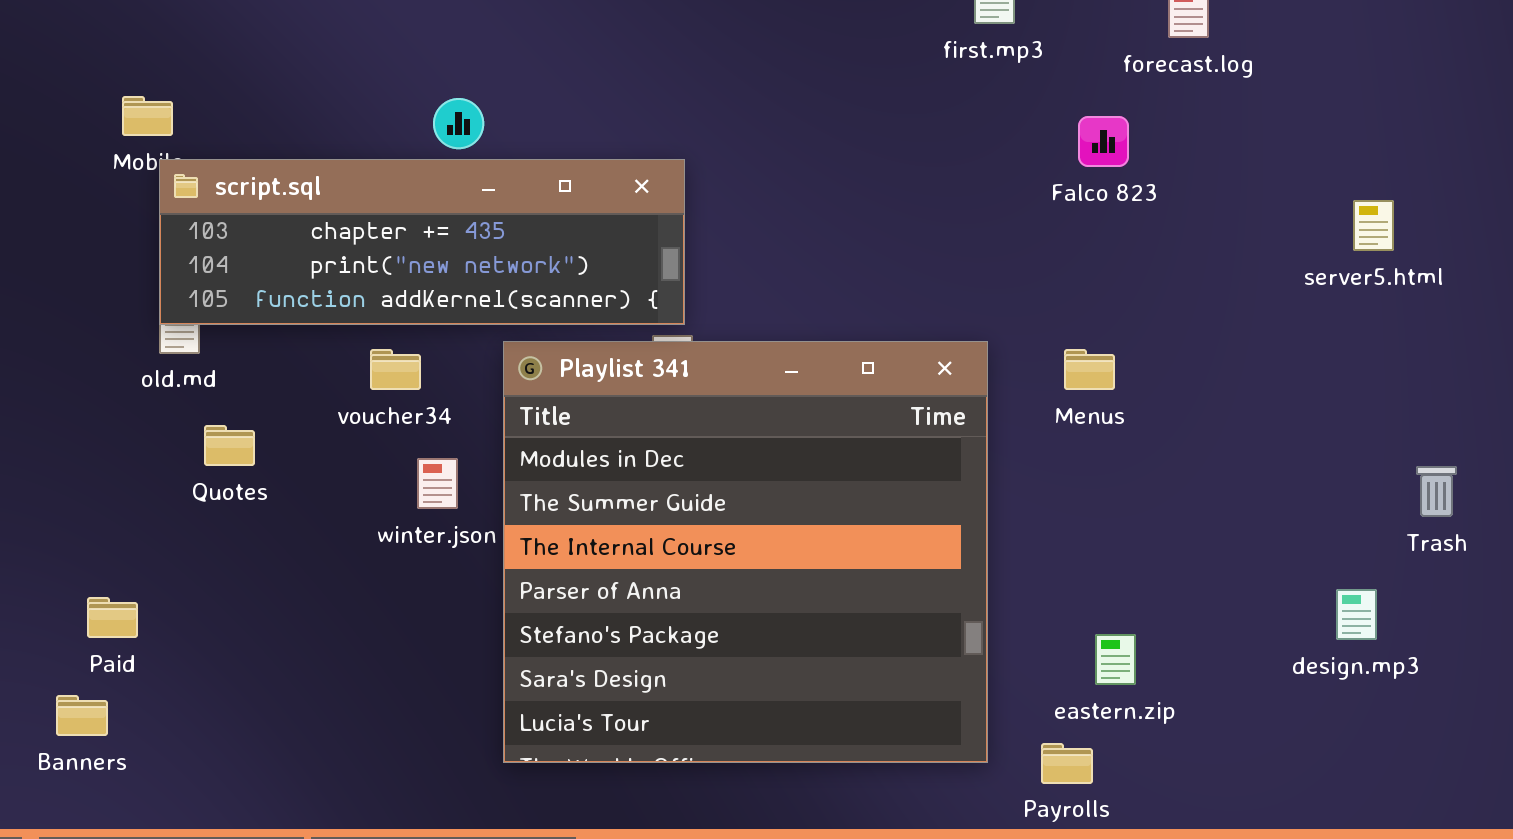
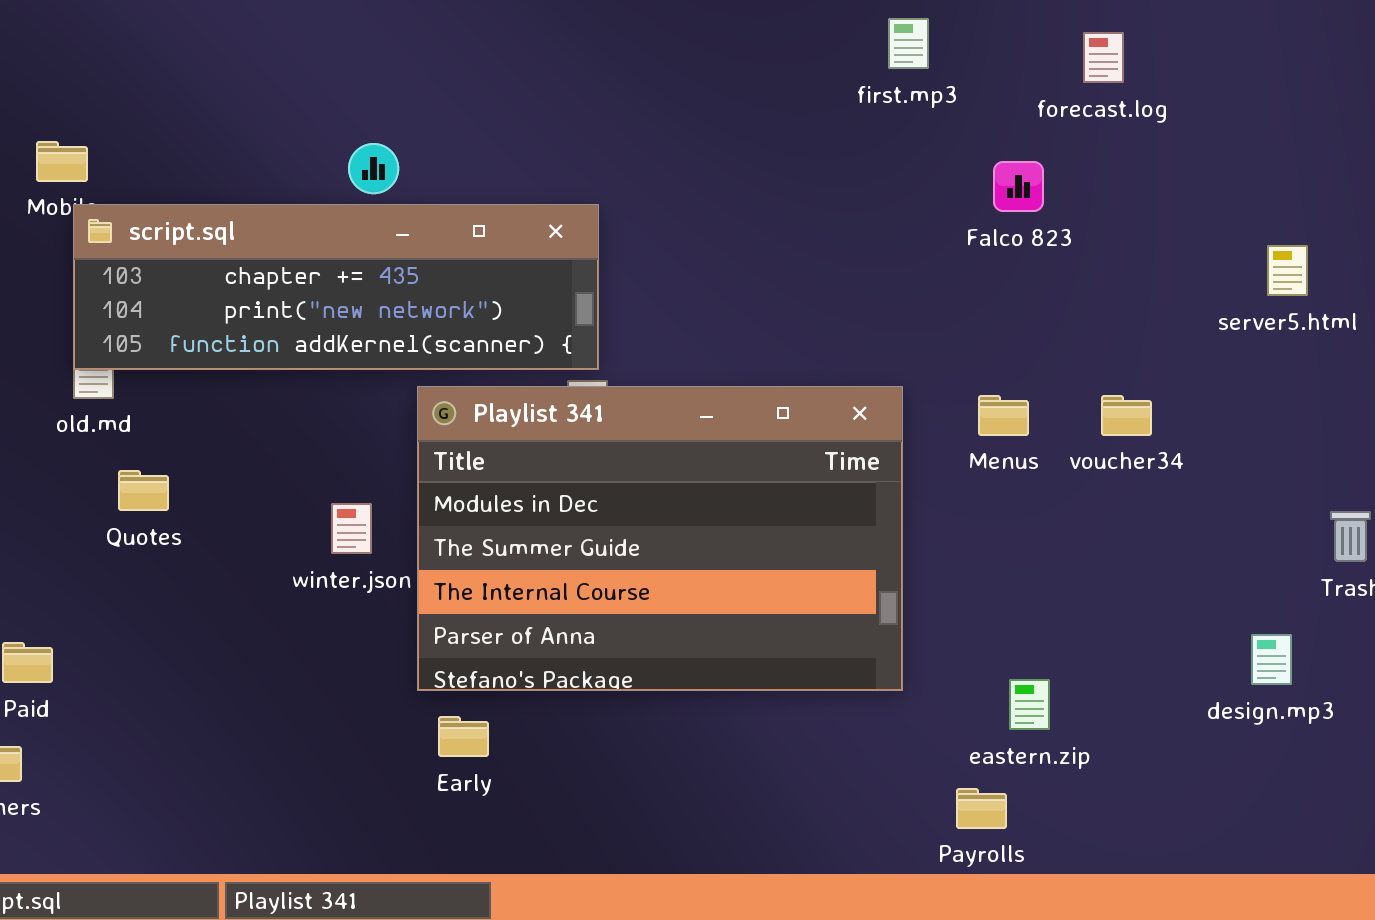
Playlist 341: [503,341,988,763] -> [417,386,903,691], resized
voucher34: [370,349,421,390] -> [1101,395,1152,436], moved

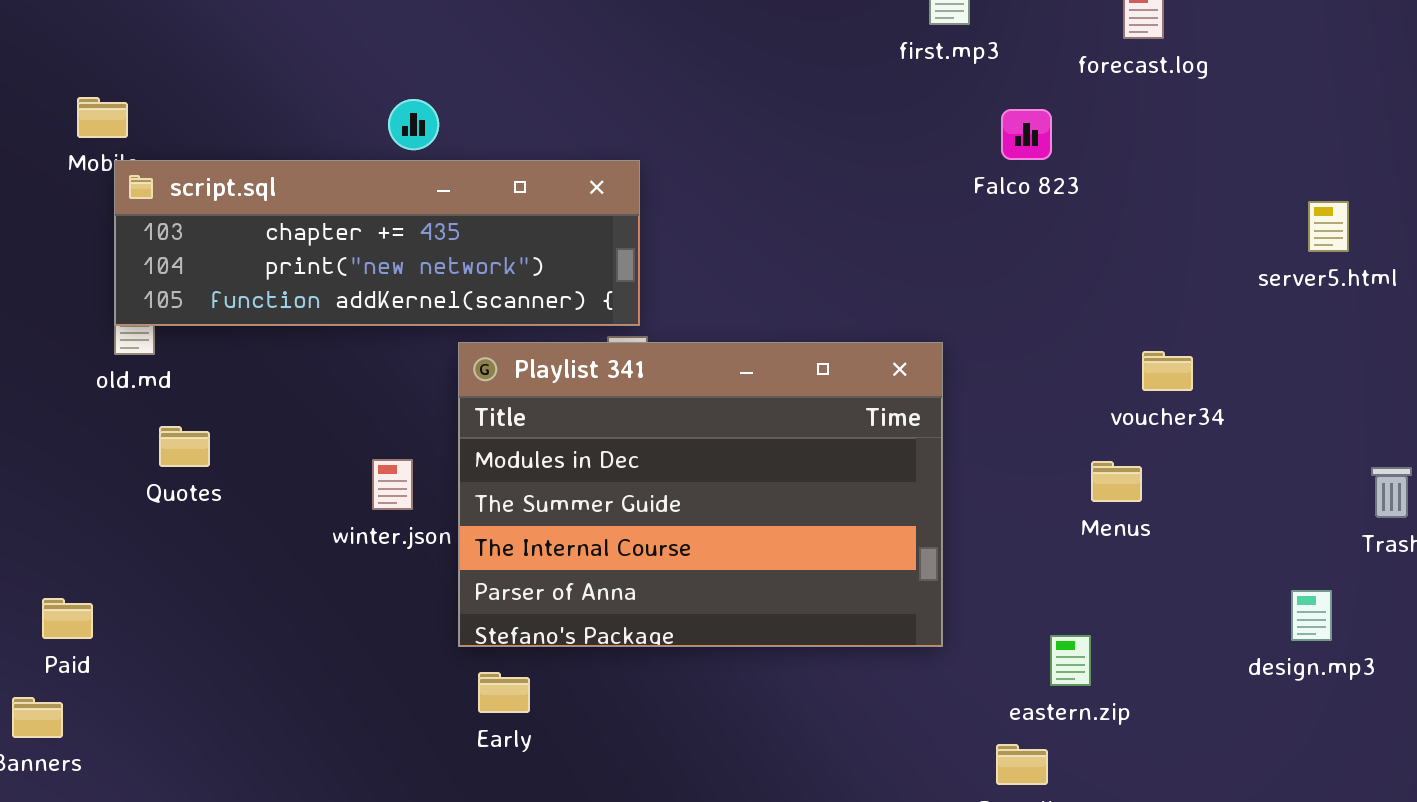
Falco 823: [993,161,1044,212] -> [1001,109,1052,160], moved
Menus: [978,395,1029,436] -> [1091,461,1142,502], moved

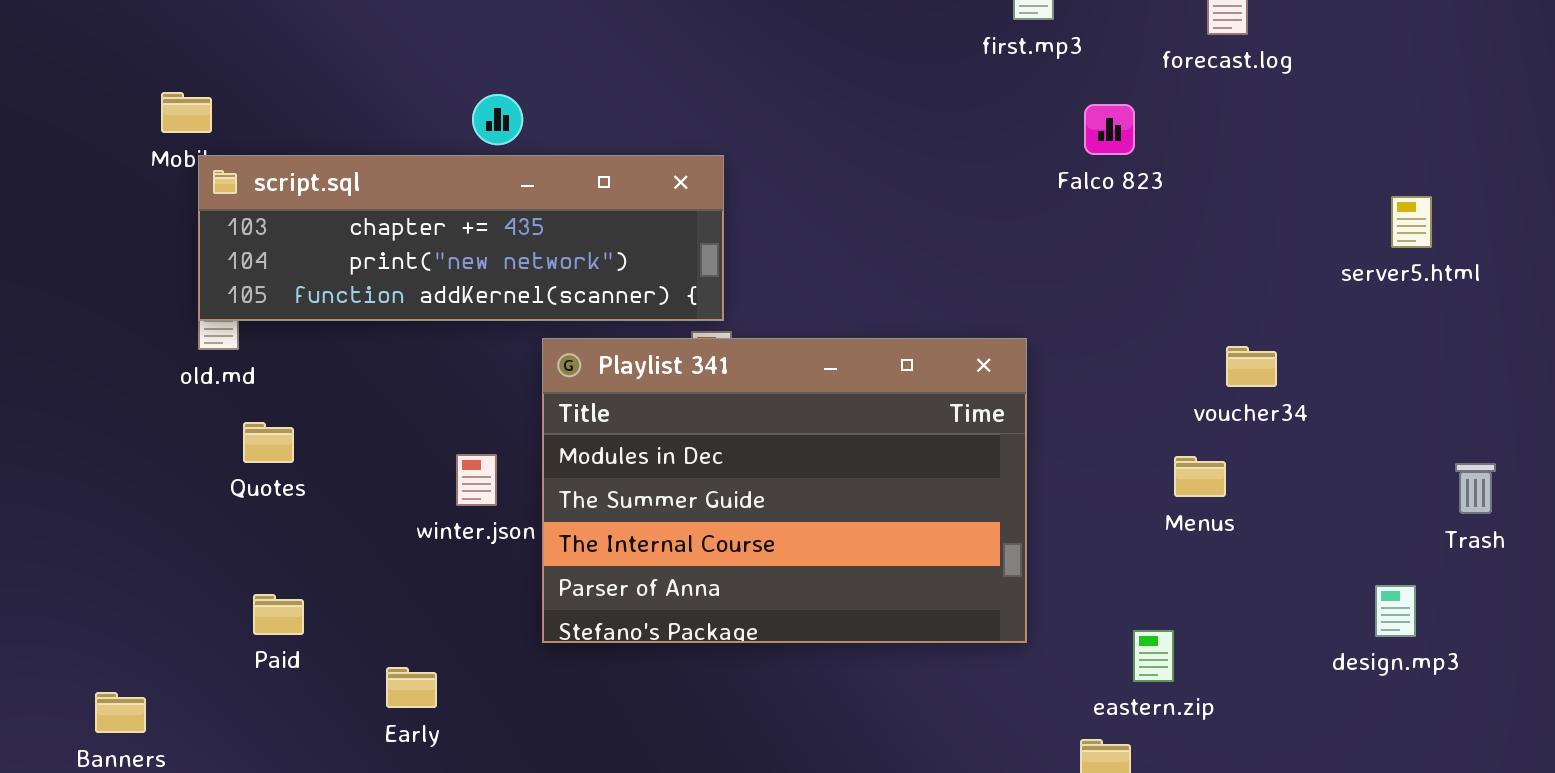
Paid: [42,598,93,639] -> [253,594,304,635], moved
Early: [478,672,530,713] -> [386,667,437,708], moved

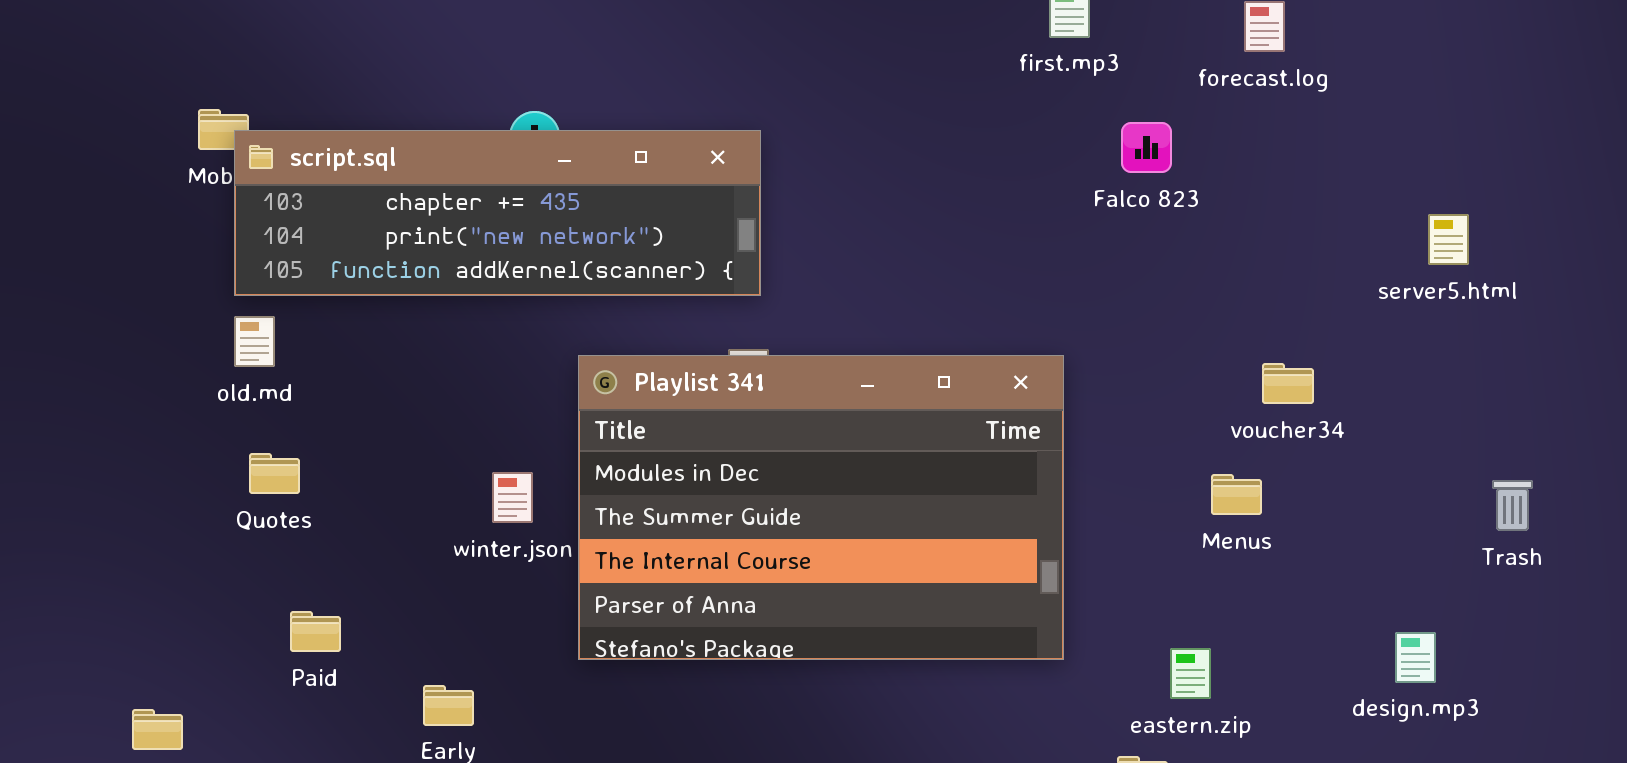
script.sql: [198,155,724,321] -> [234,130,761,296], moved
Quotes: [243,422,294,463] -> [249,453,300,494], moved
design.mp3: [1375,585,1416,637] -> [1395,632,1436,683], moved

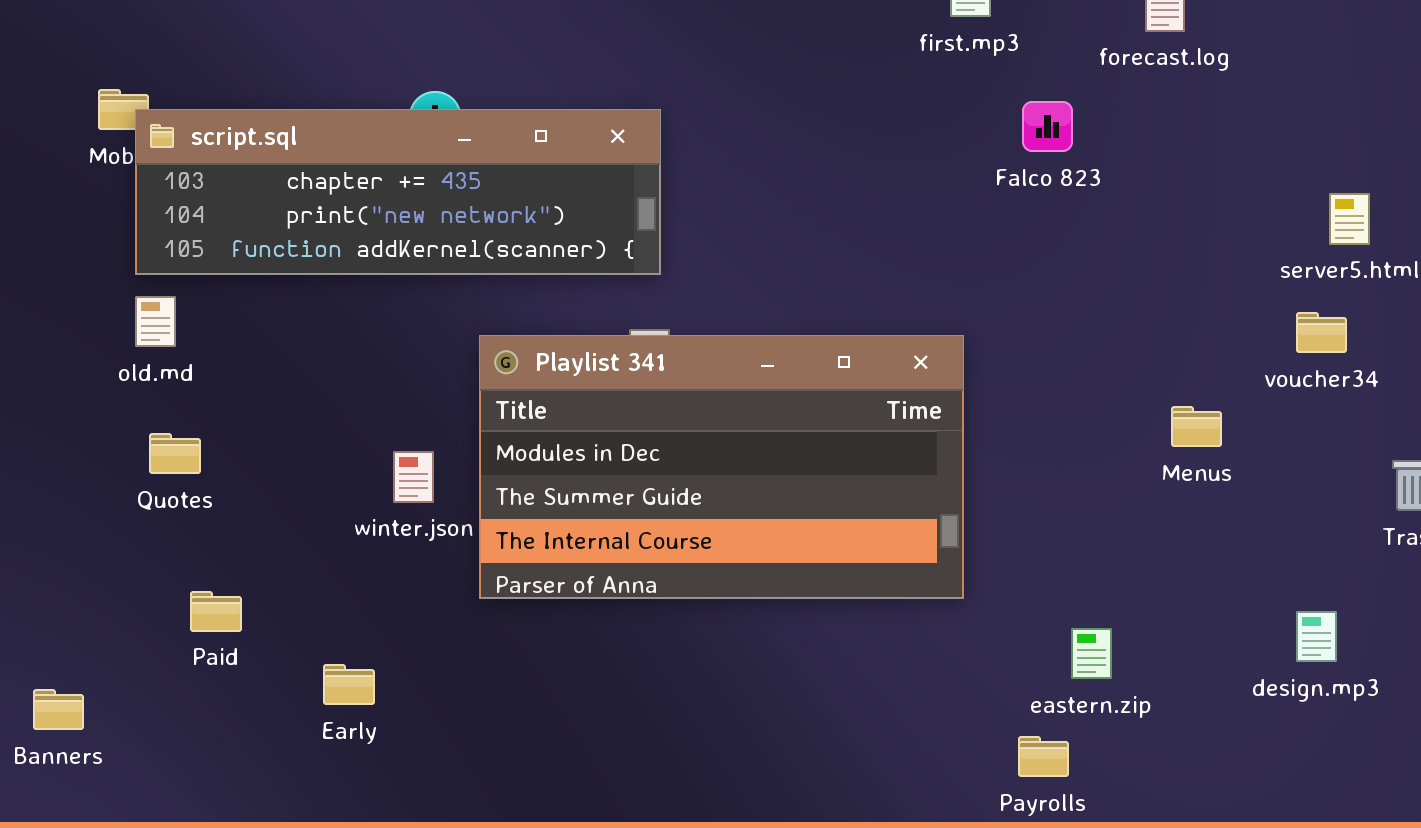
Playlist 341: [578,355,1064,660] -> [479,335,964,599], resized
voucher34: [1262,363,1314,404] -> [1296,312,1347,353], moved
Menus: [1211,474,1262,515] -> [1171,406,1222,447], moved

